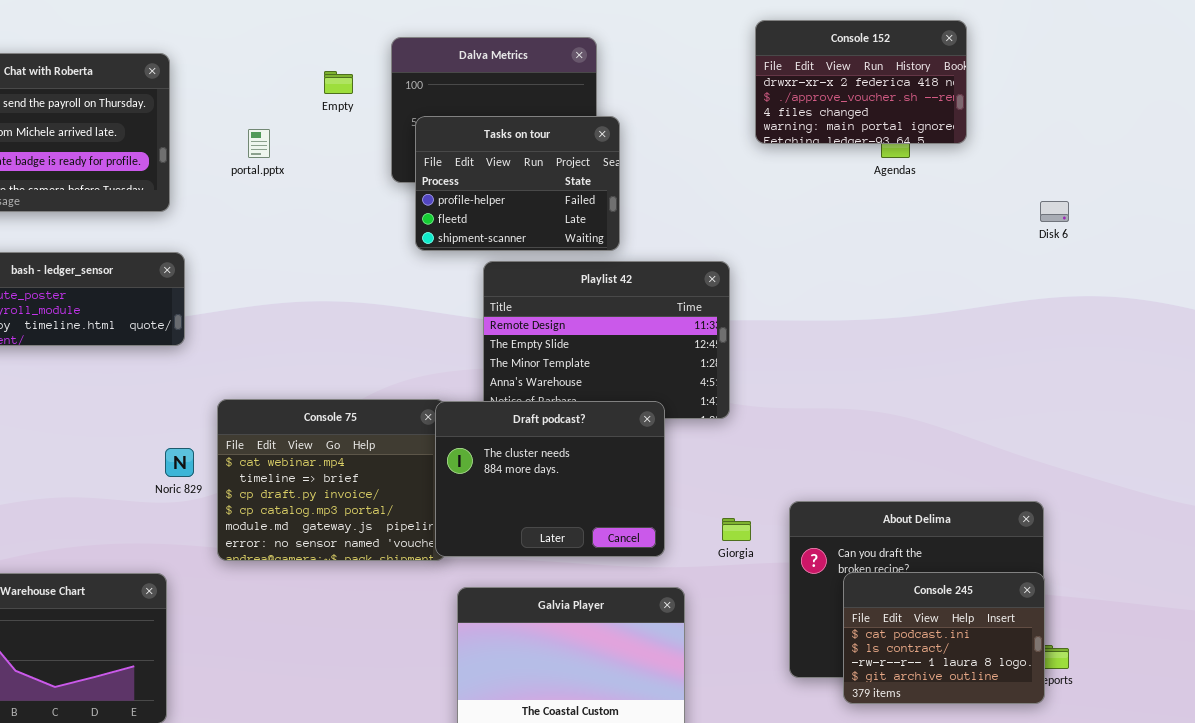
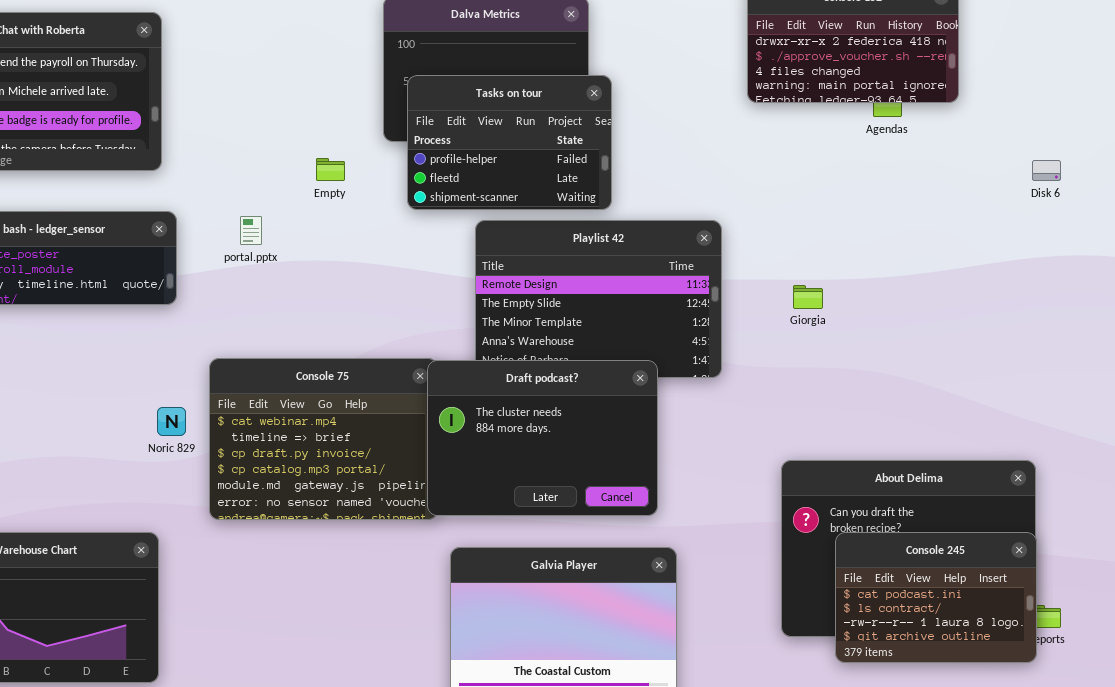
Empty: [324,71,353,94] -> [316,158,345,181], moved
portal.pptx: [248,129,270,158] -> [240,216,262,245], moved
Giorgia: [722,518,751,541] -> [793,285,823,309], moved

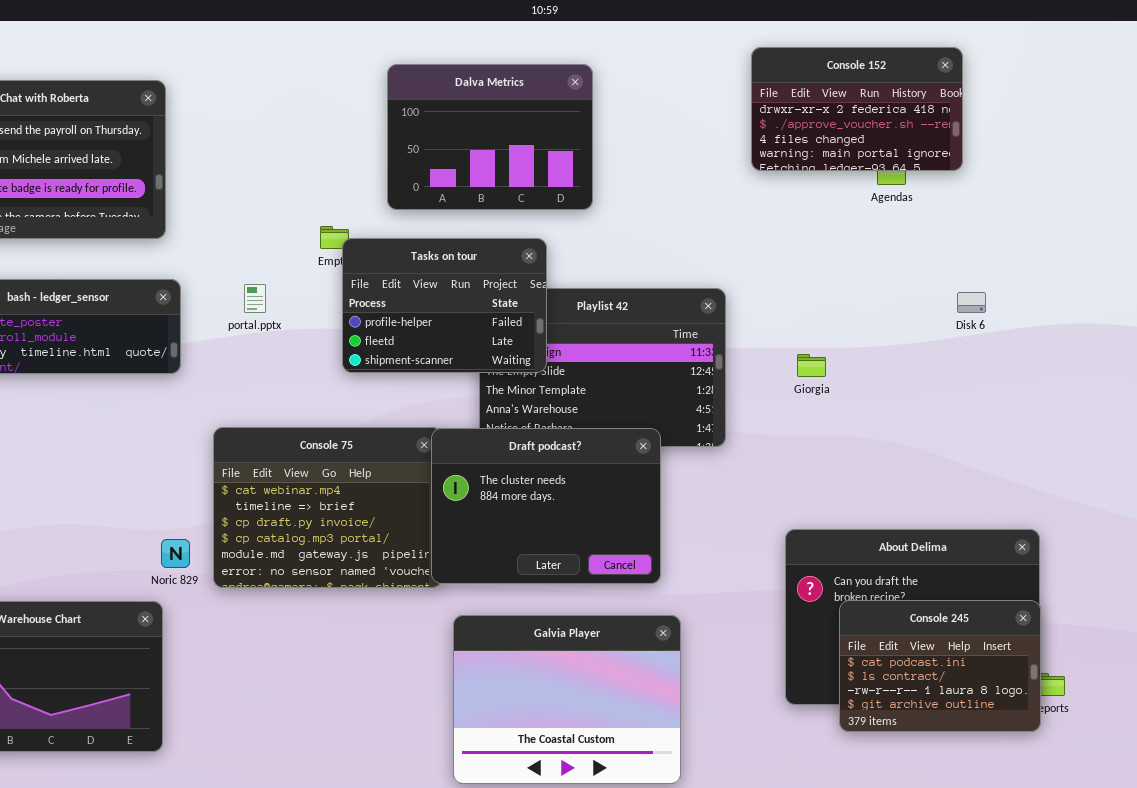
Tasks on tour: [407,75,612,210] -> [342,238,547,373], moved
Disk 6: [1032,160,1061,181] -> [957,292,986,313], moved
Noric 829: [157,407,186,436] -> [161,539,190,568], moved

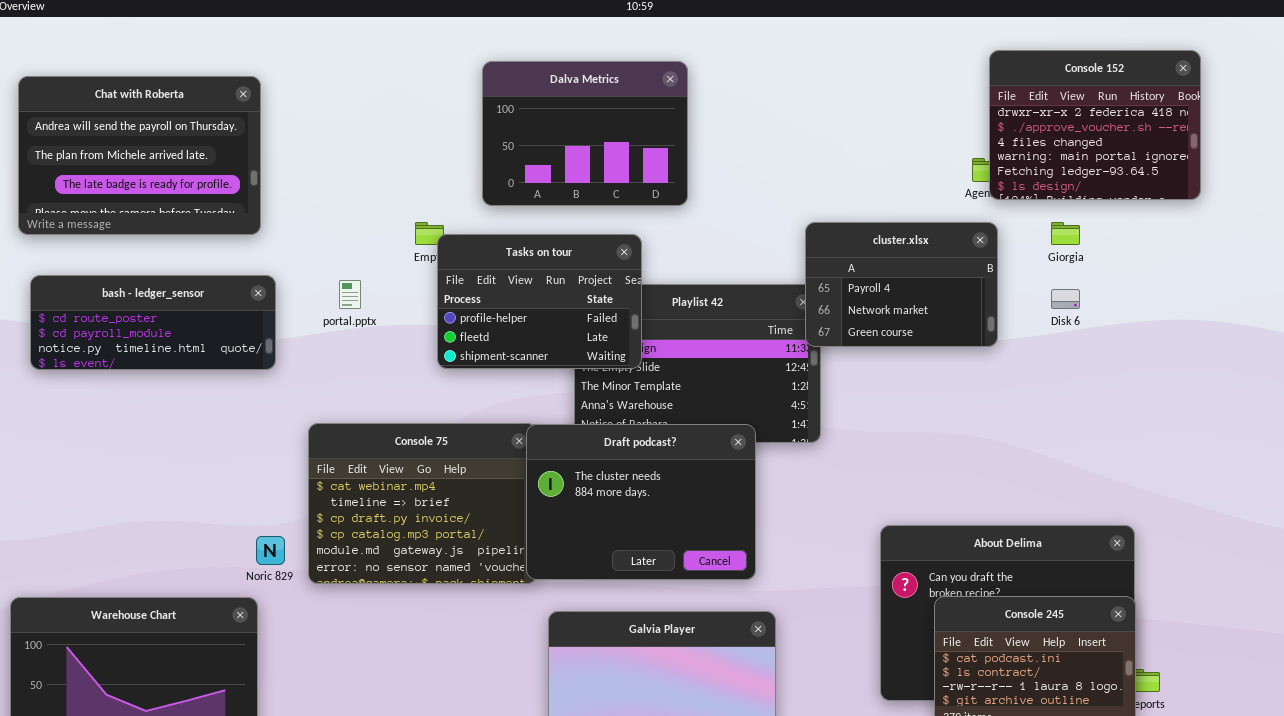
Console 152: [751,47,963,171] -> [989,50,1201,200], moved, resized
cluster.xlsx: none -> [805,222,998,347], opened
Giorgia: [797,354,826,377] -> [1051,222,1080,245], moved

